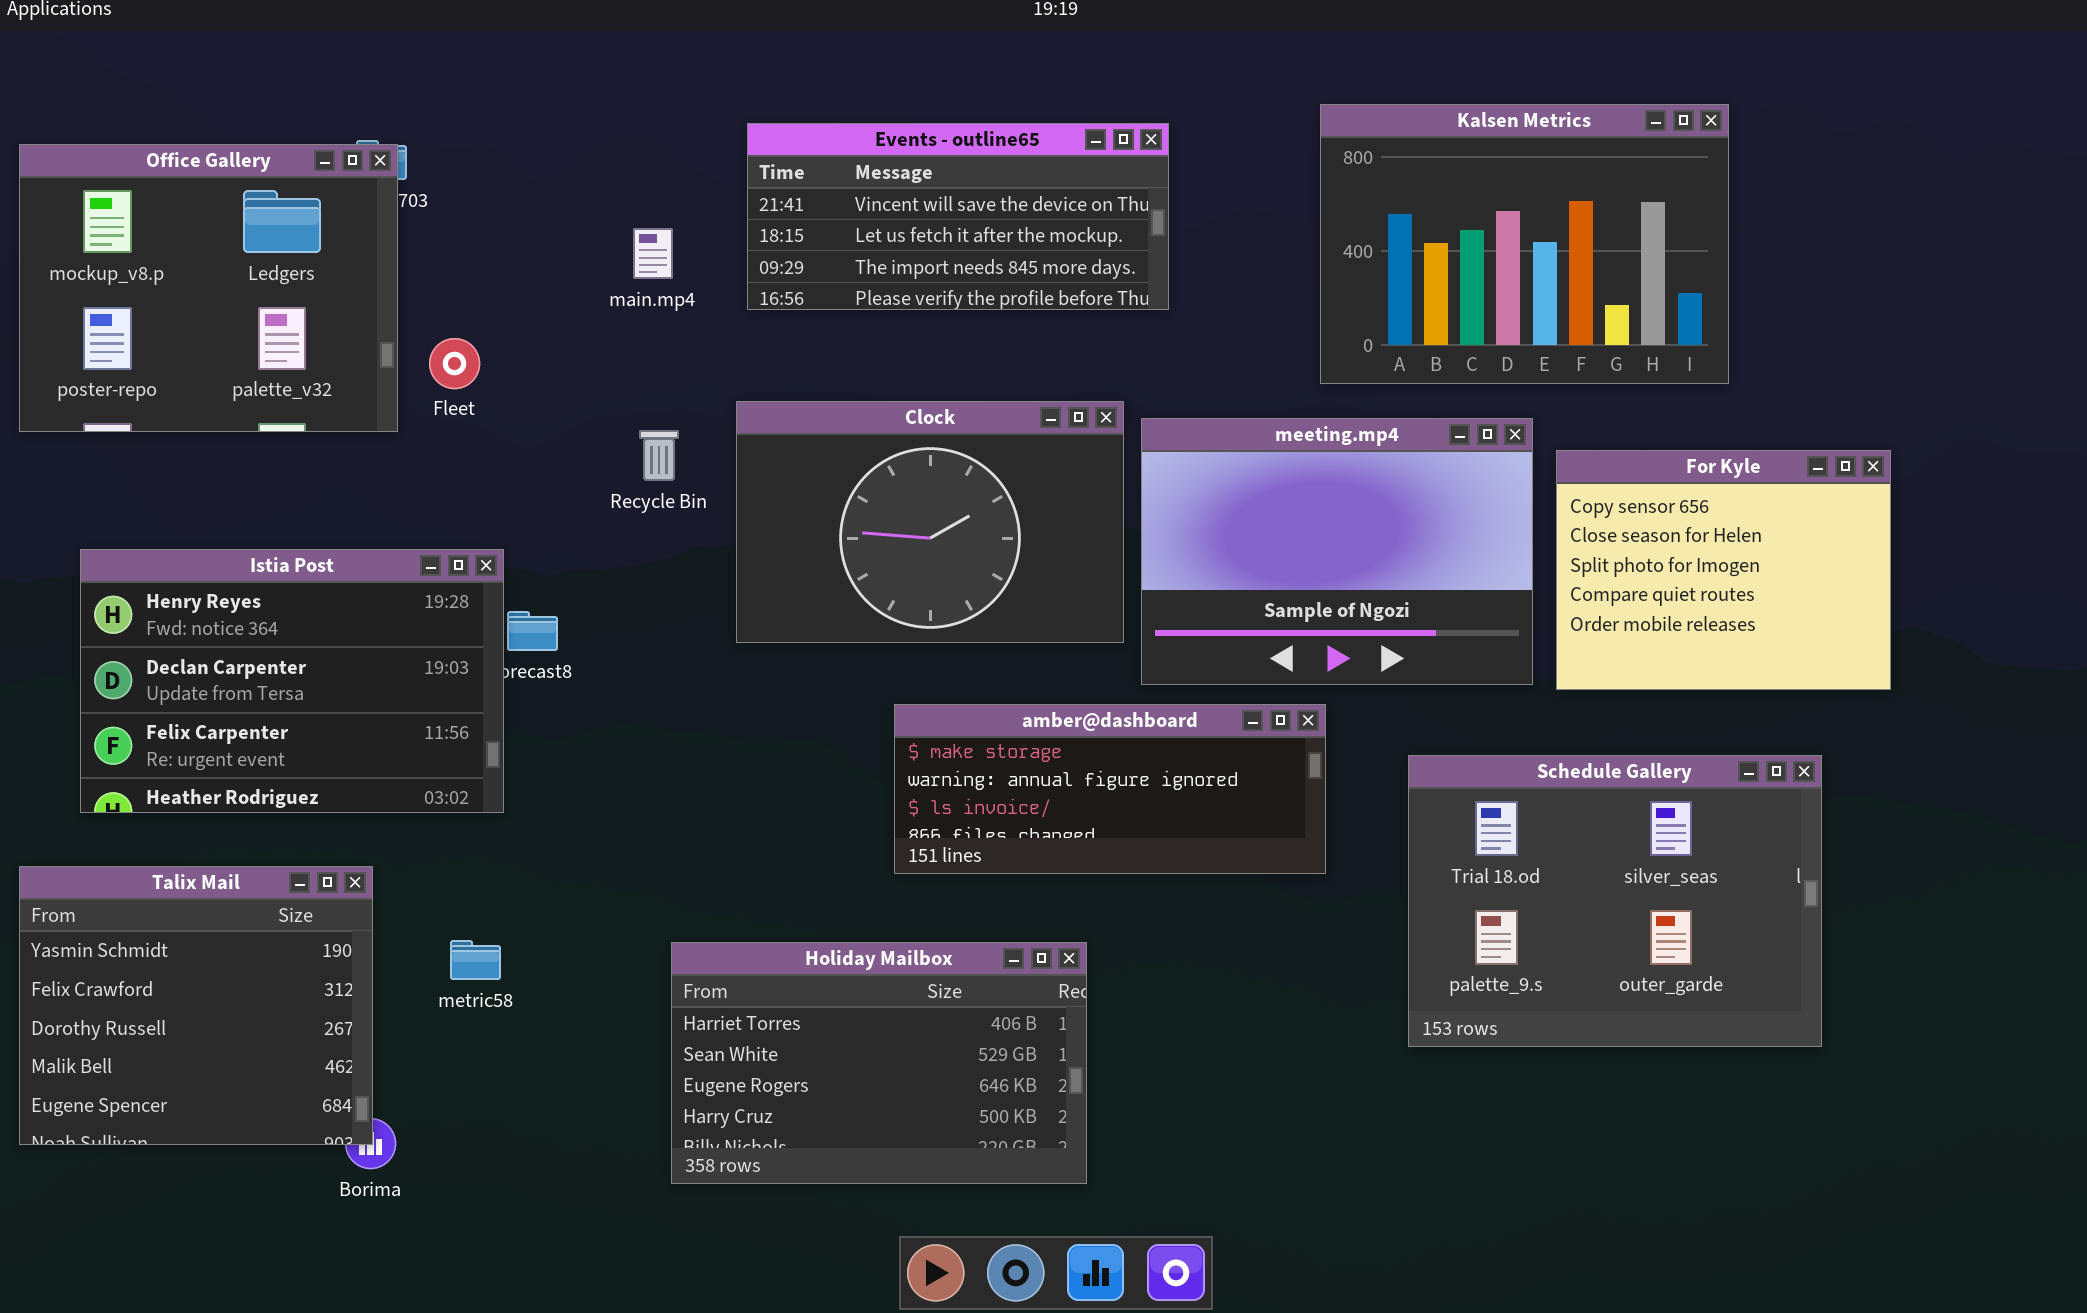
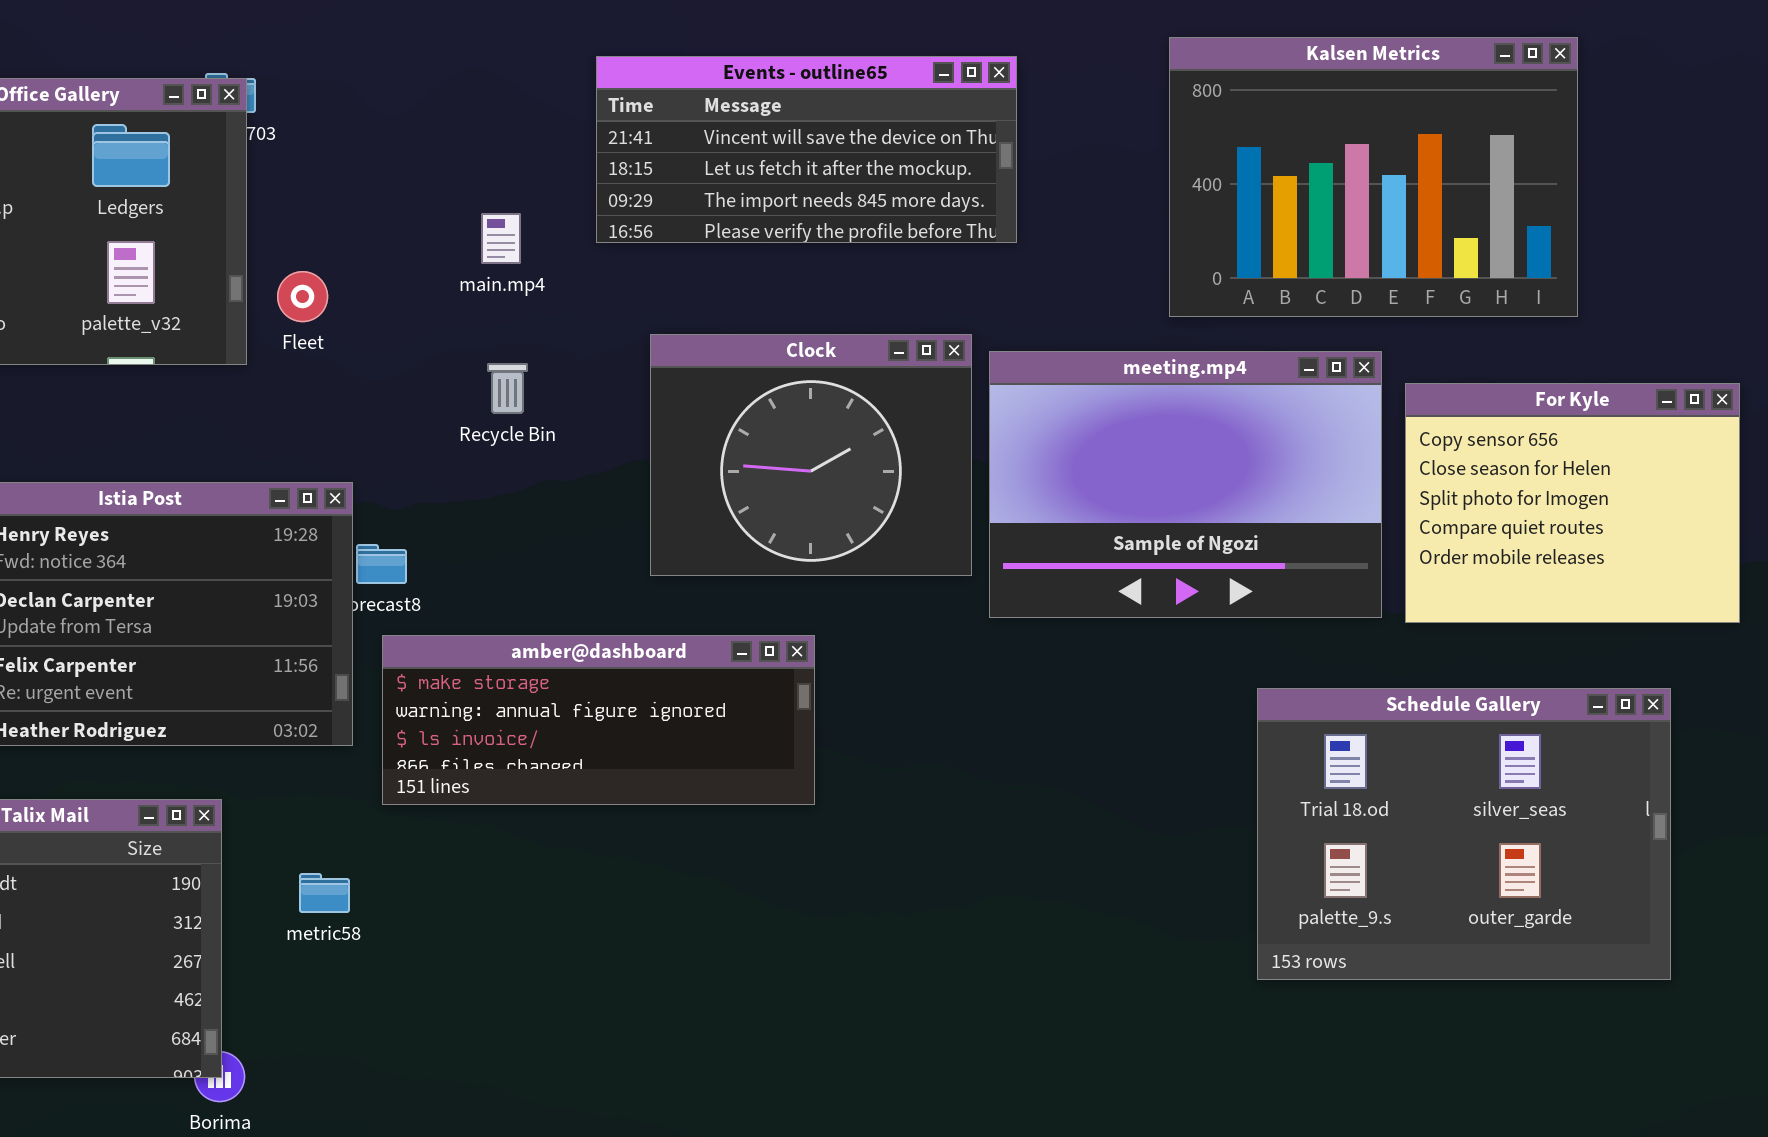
main.mp4: [633,228,673,279] -> [481,213,521,264], moved
Clock: [736,401,1124,643] -> [650,334,972,576], resized
amber@dashboard: [894,704,1326,874] -> [382,635,815,805], moved
Holiday Mailbox: [671,942,1087,1184] -> none, closed

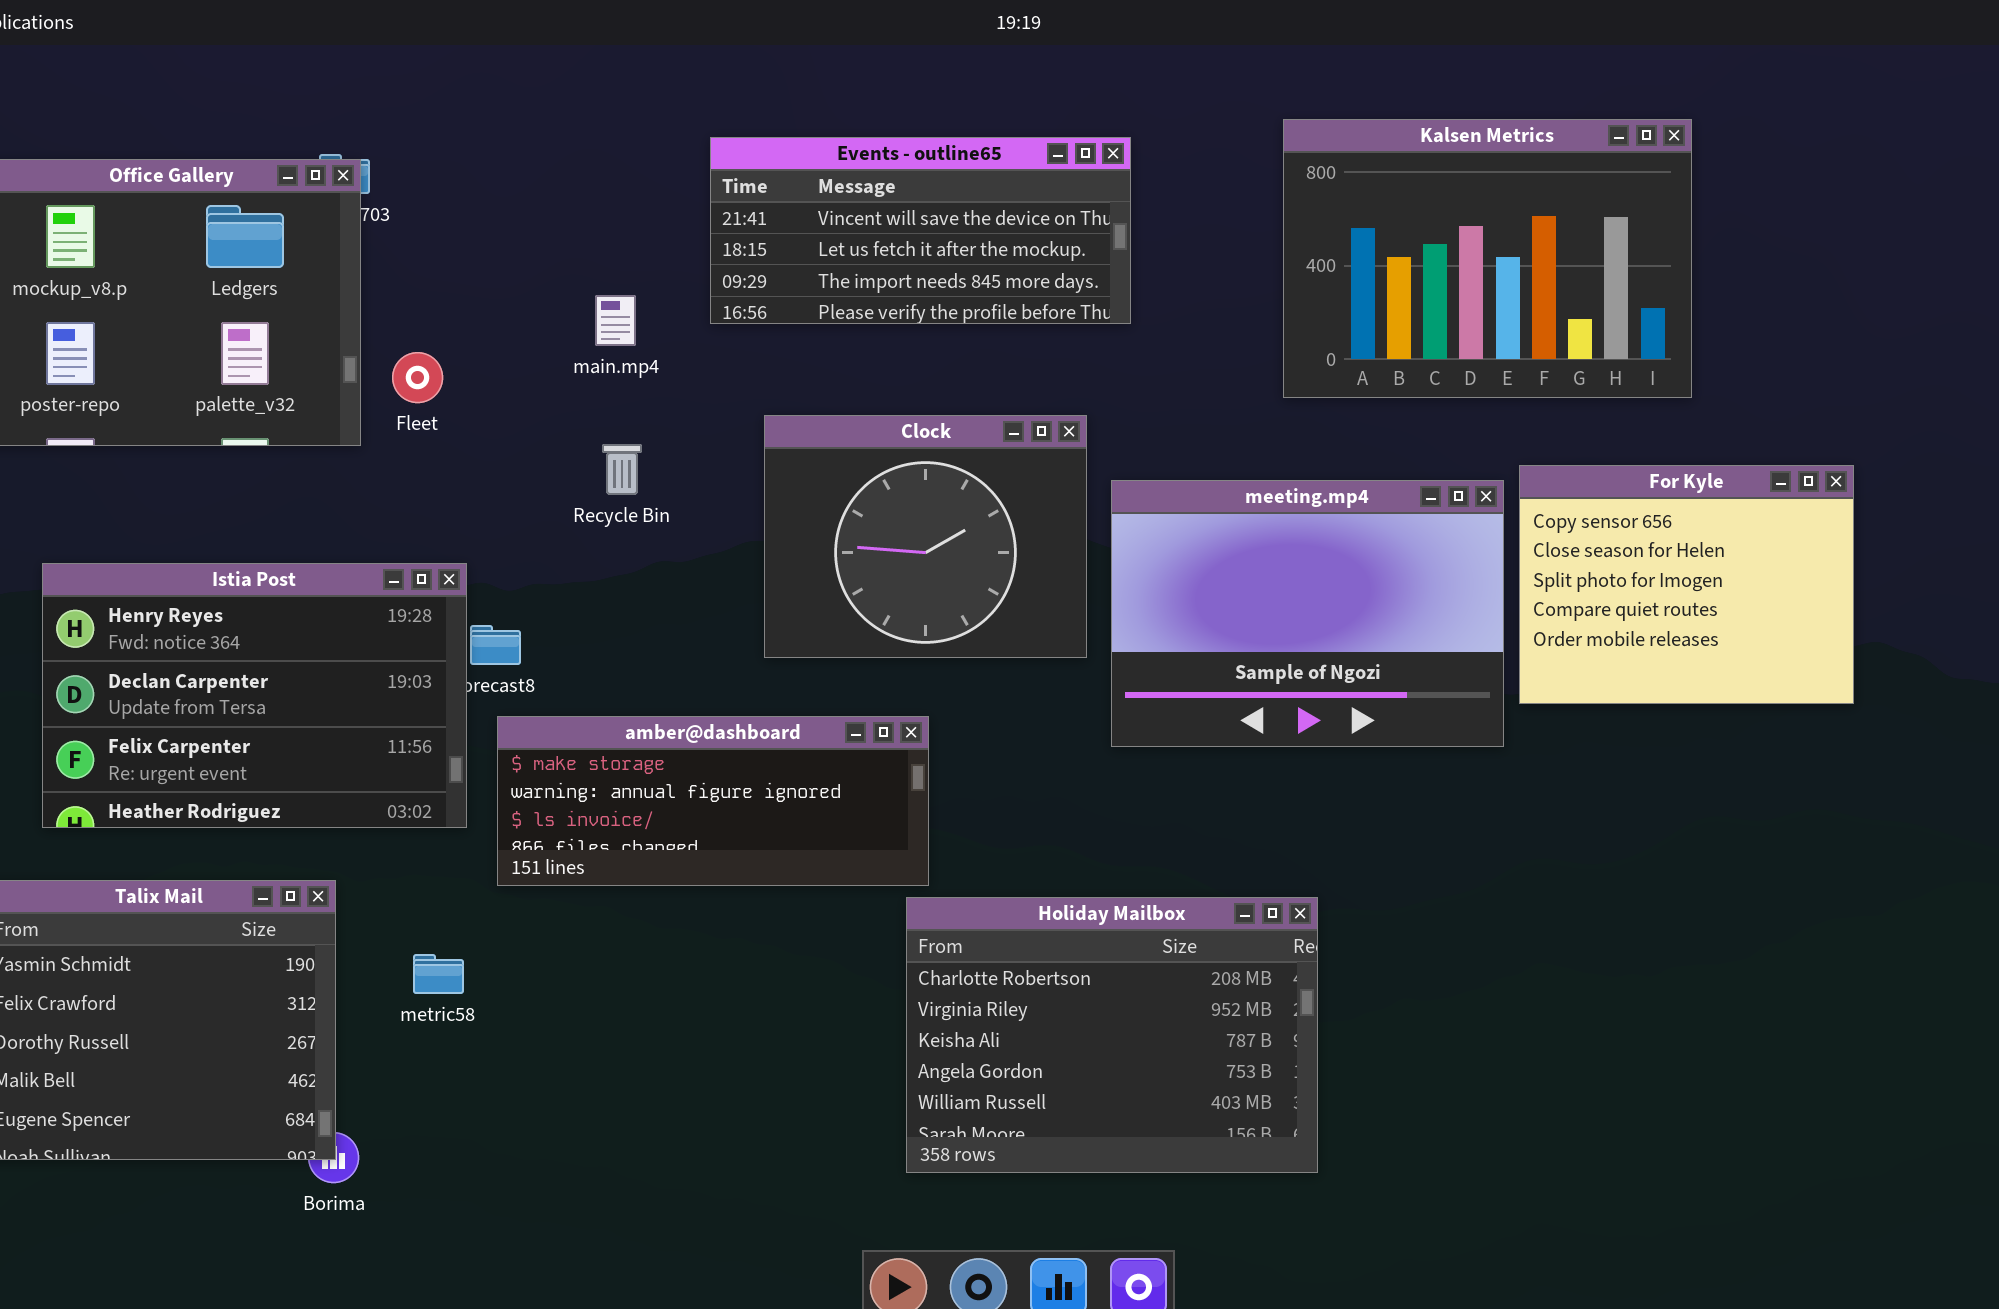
meeting.mp4: [989,351,1382,618] -> [1111,480,1504,747], moved
Schedule Gallery: [1257,688,1671,980] -> none, closed
Holiday Mailbox: none -> [906,897,1318,1173], opened

